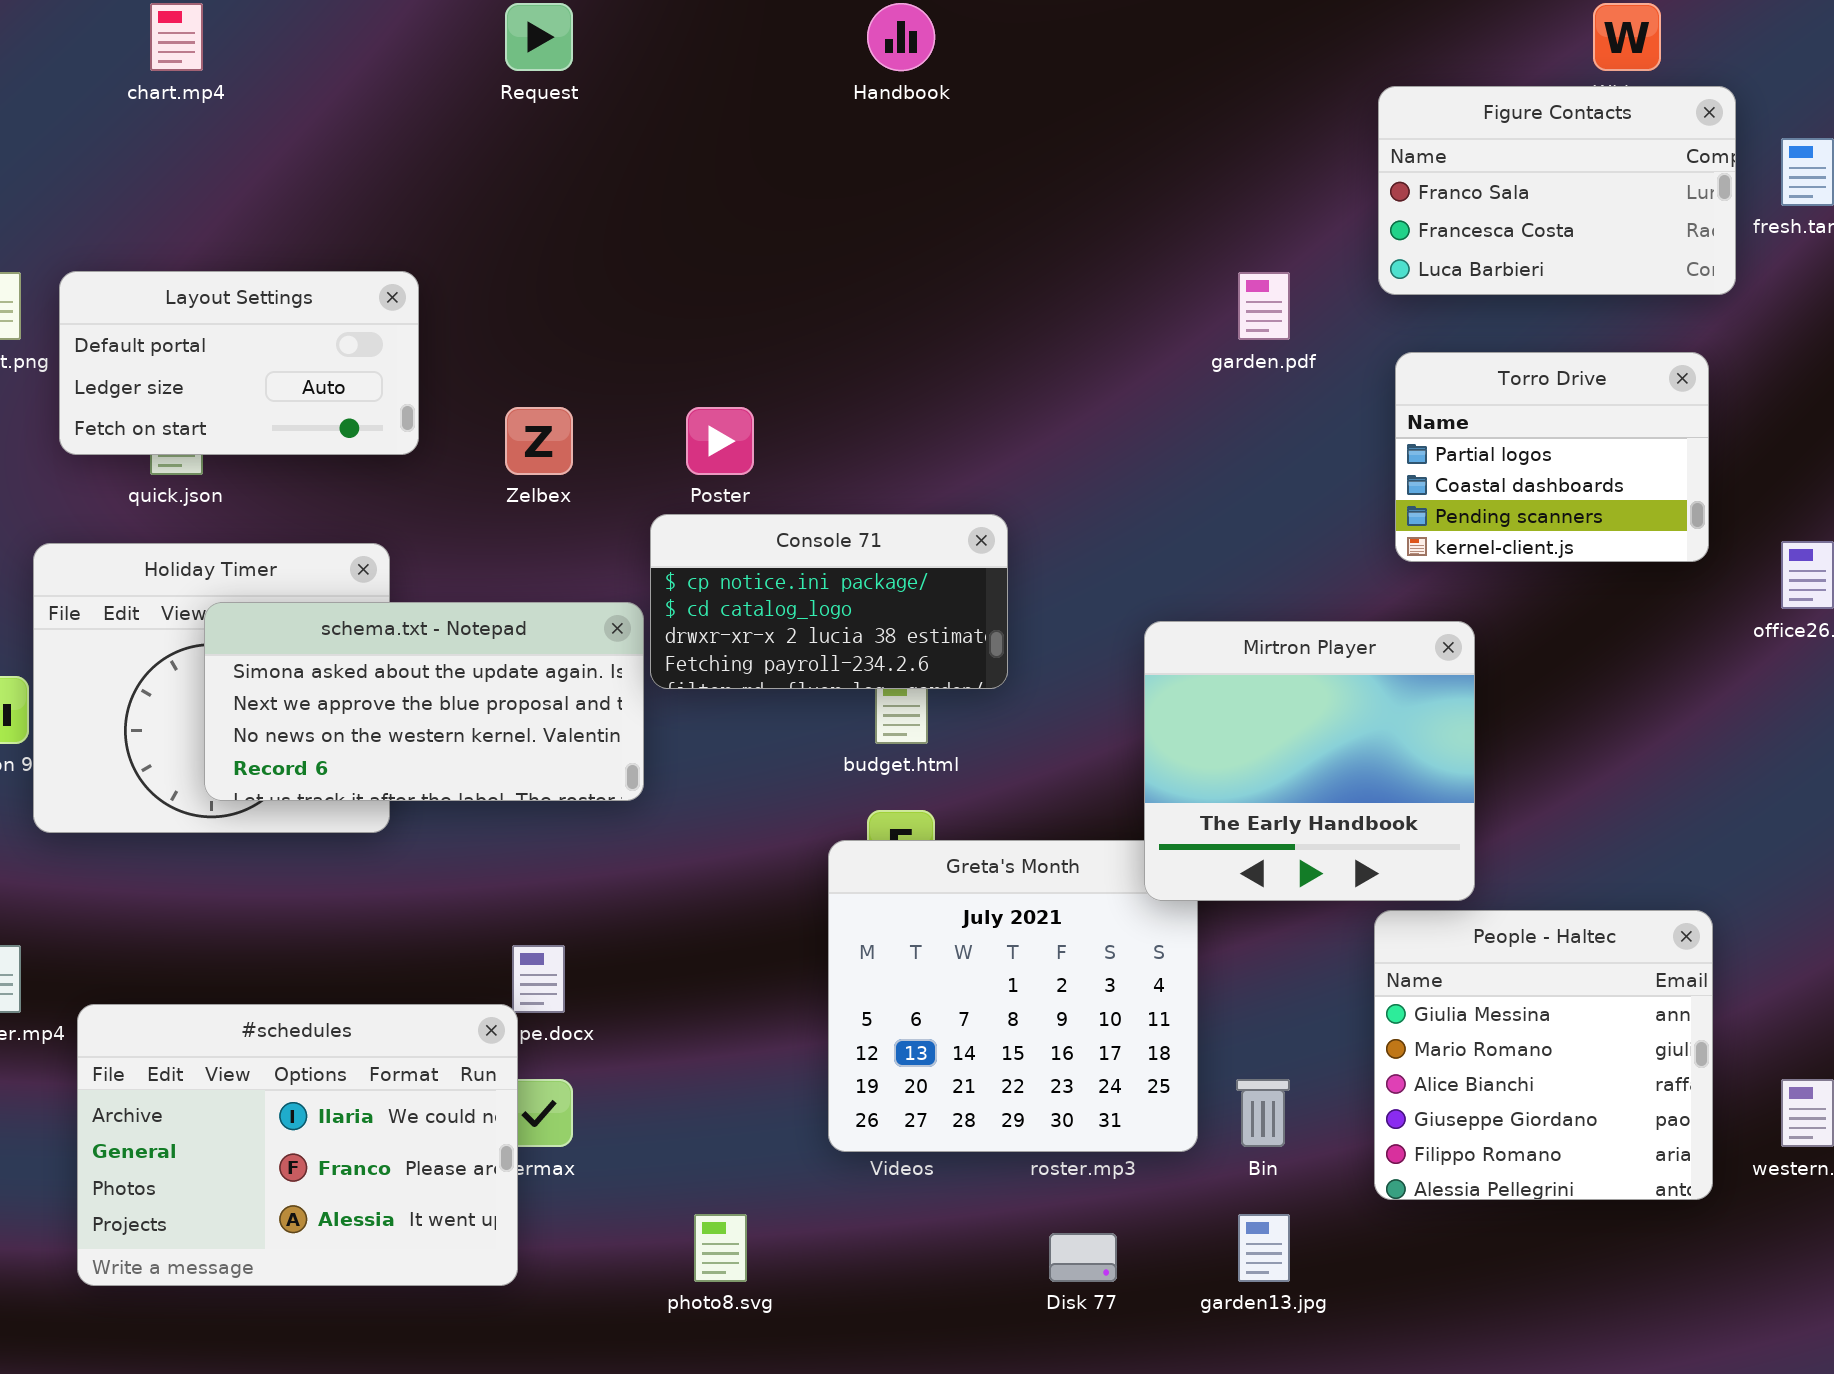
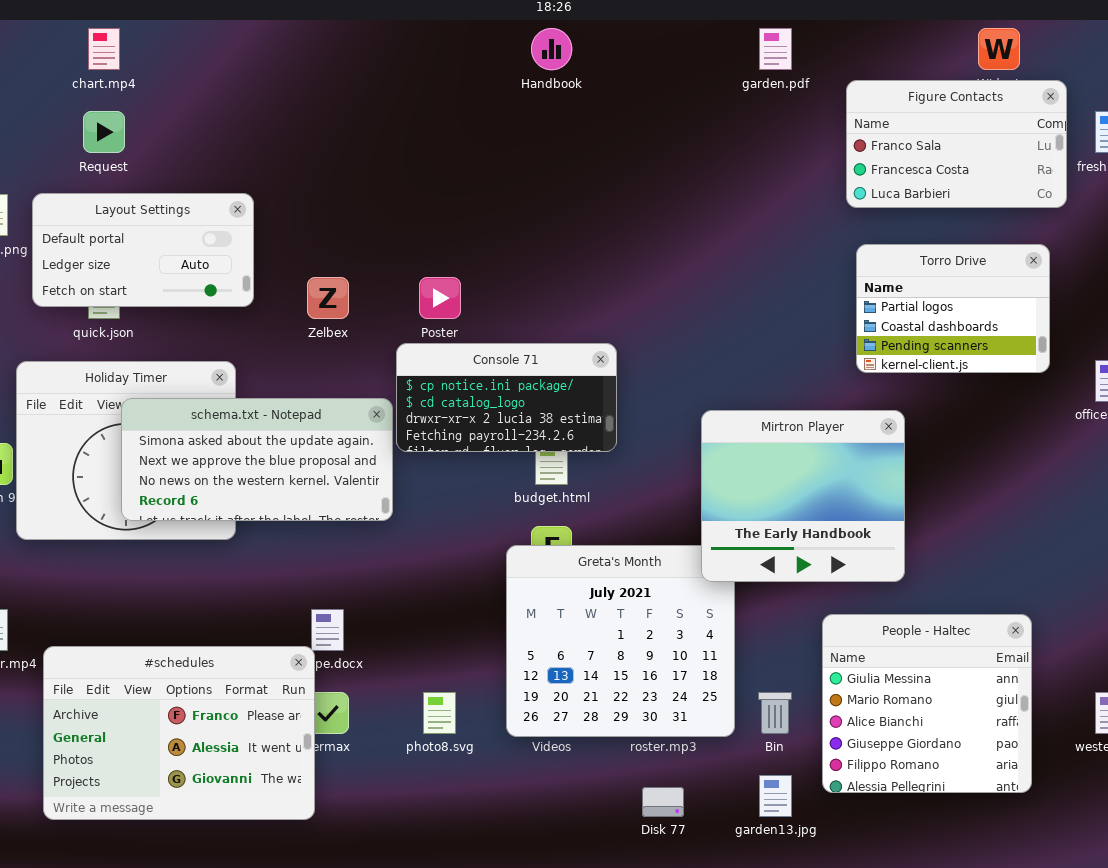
Request: [505,3,573,71] -> [83,111,125,153], moved
garden.pdf: [1238,272,1290,340] -> [759,28,792,70], moved
People - Haltec: [1374,910,1713,1200] -> [822,614,1032,793], moved
#schedules: [77,1004,518,1286] -> [43,646,315,820], scrolled down 1 row
photo8.svg: [694,1214,747,1282] -> [423,692,456,734], moved

